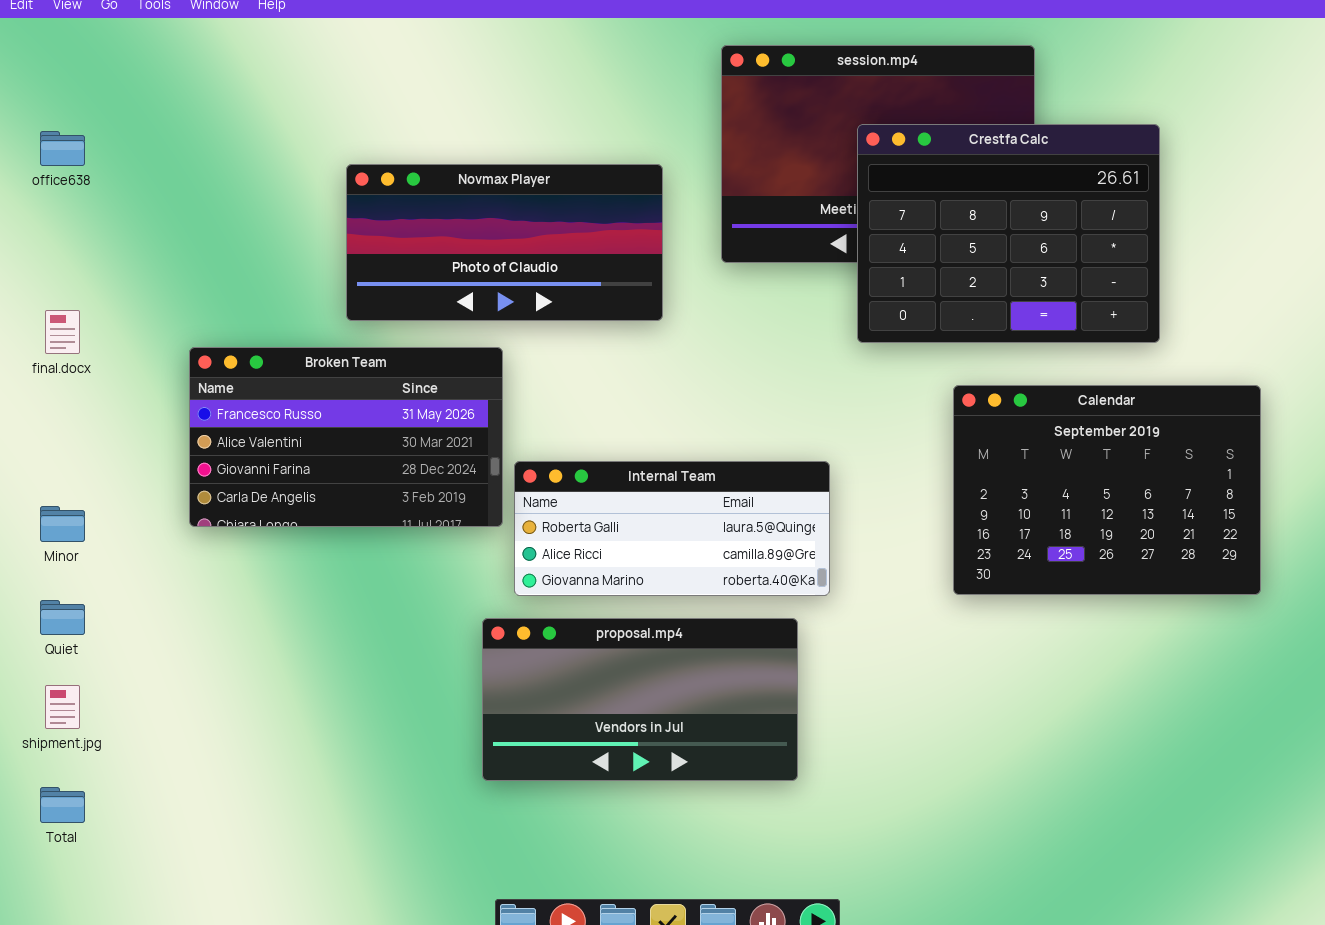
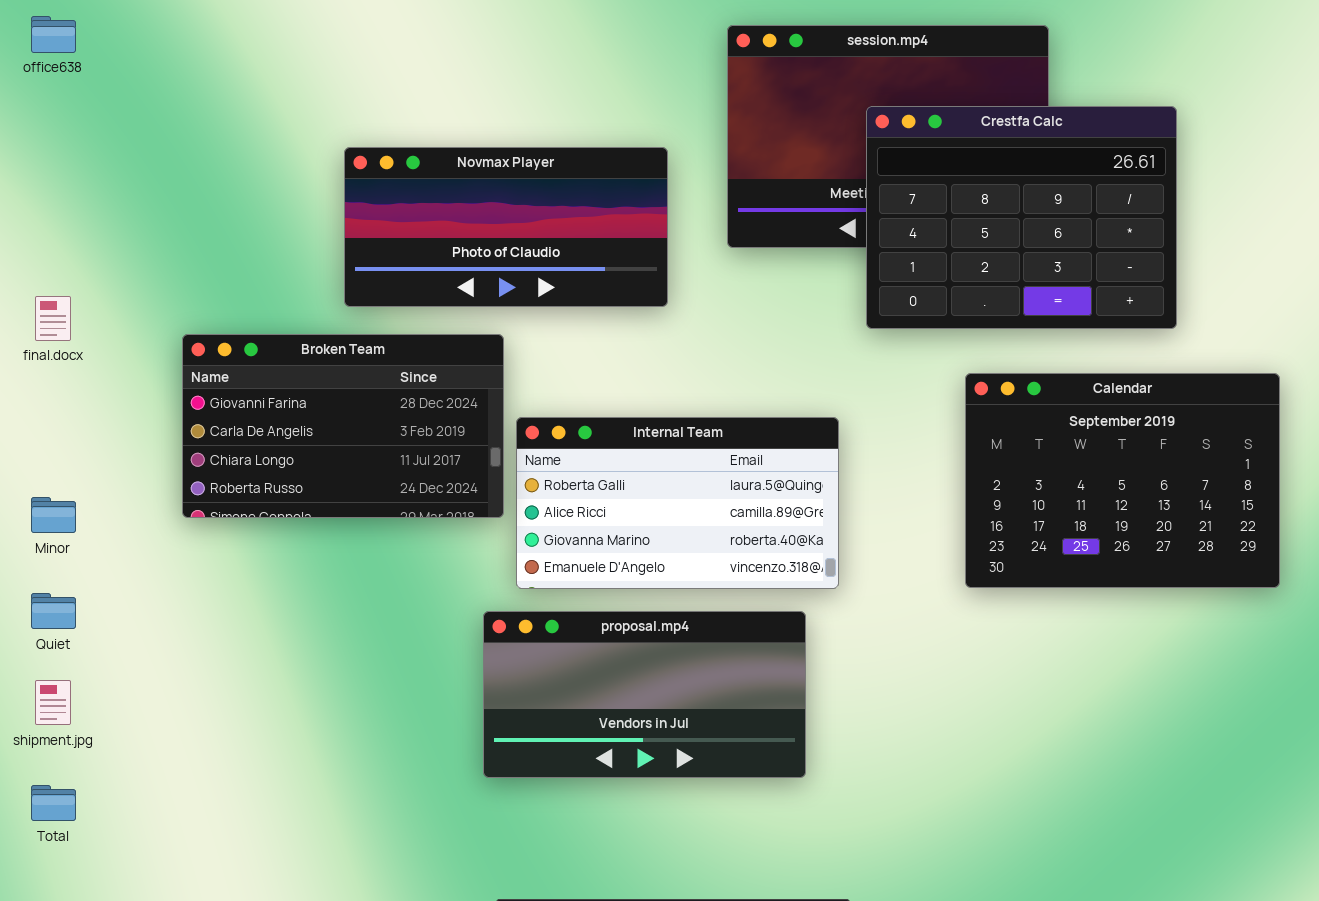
office638: [40,131,85,166] -> [31,16,76,53], moved
Broken Team: [189,347,503,527] -> [182,334,504,518], scrolled down 2 rows
Internal Team: [514,461,830,596] -> [516,417,839,589], resized

